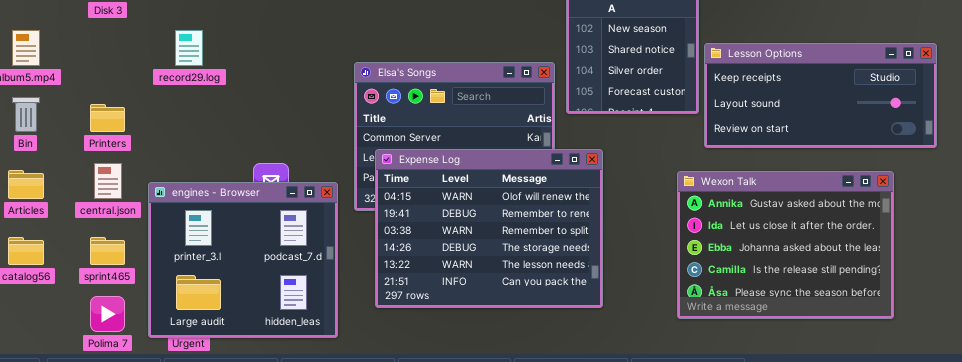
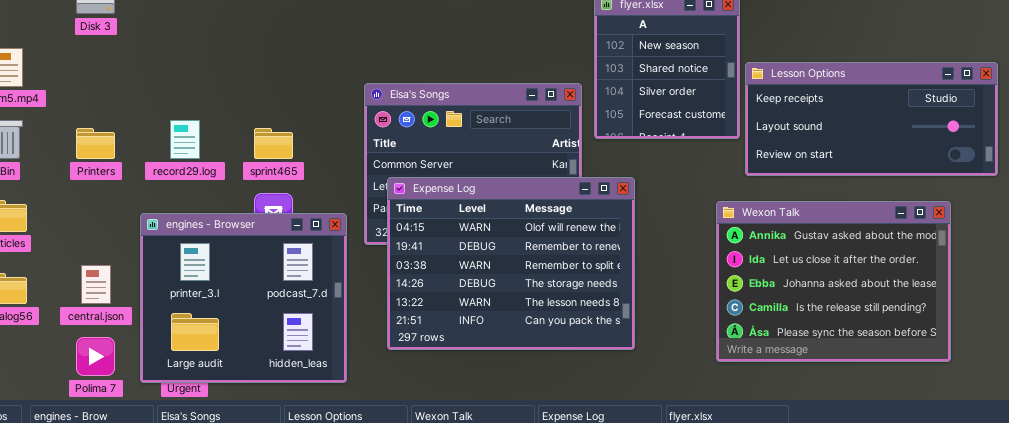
record29.log: [175,30,203,66] -> [170,120,200,159], moved
central.json: [94,163,122,199] -> [81,265,111,304], moved
sprint465: [90,237,125,265] -> [254,128,293,159], moved

